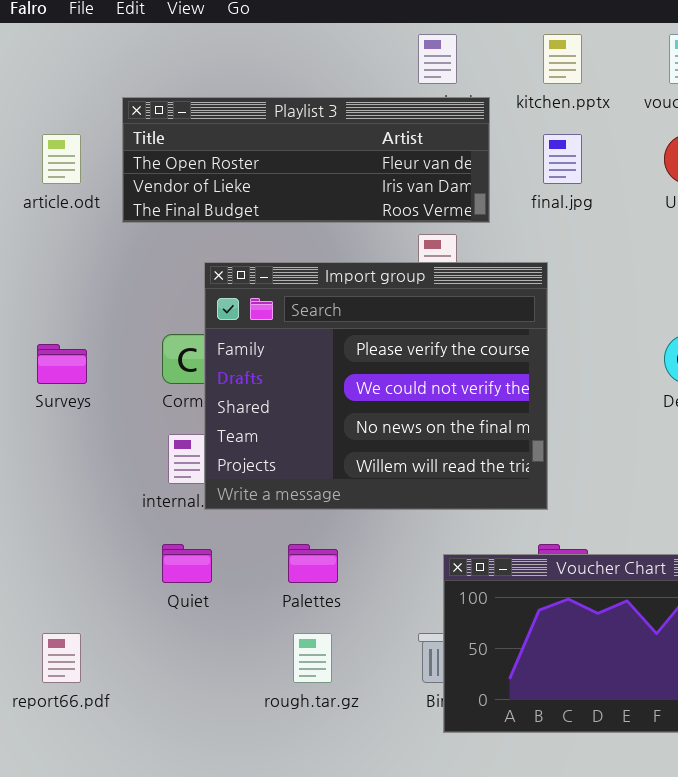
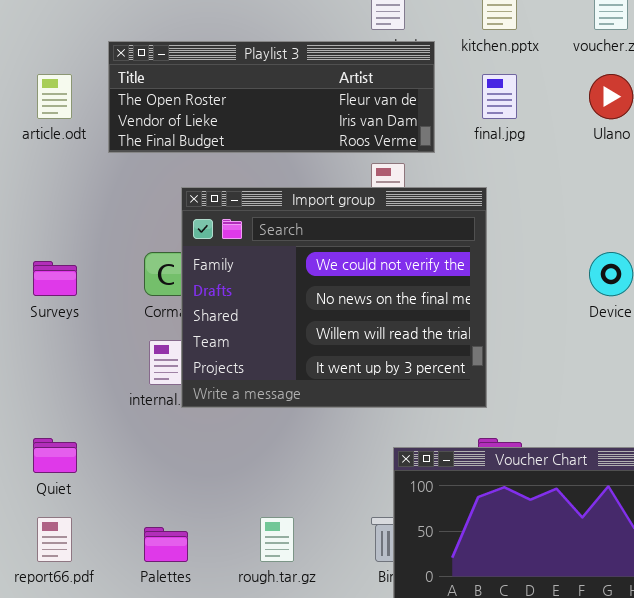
Import group: [204,262,548,510] -> [181,187,487,408], scrolled down 1 row
Quiet: [162,544,212,583] -> [33,438,77,473], moved
Palettes: [288,544,338,583] -> [144,527,188,562], moved

